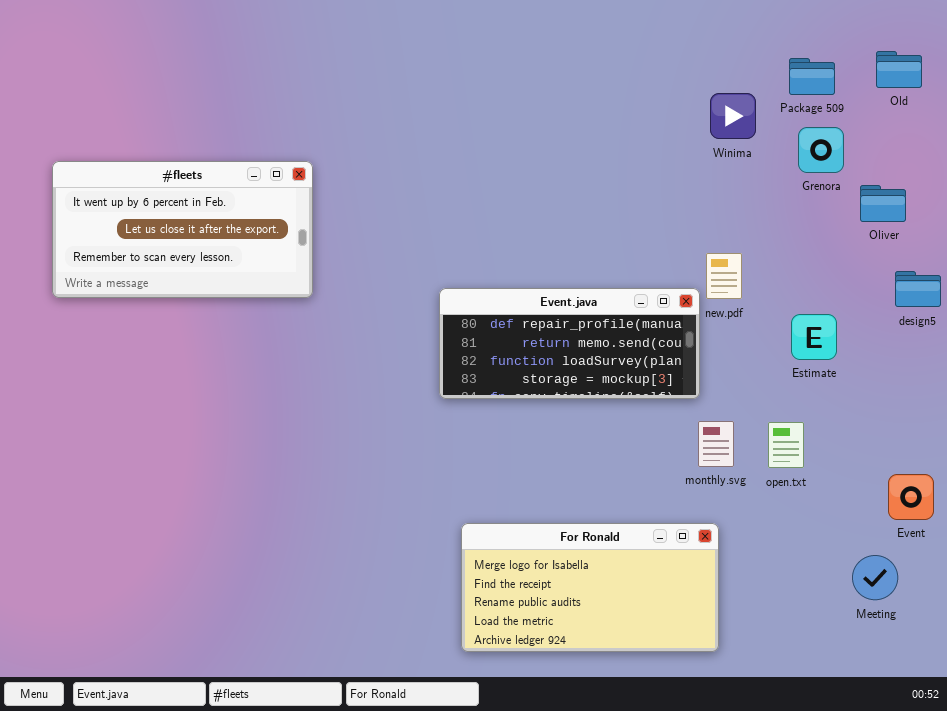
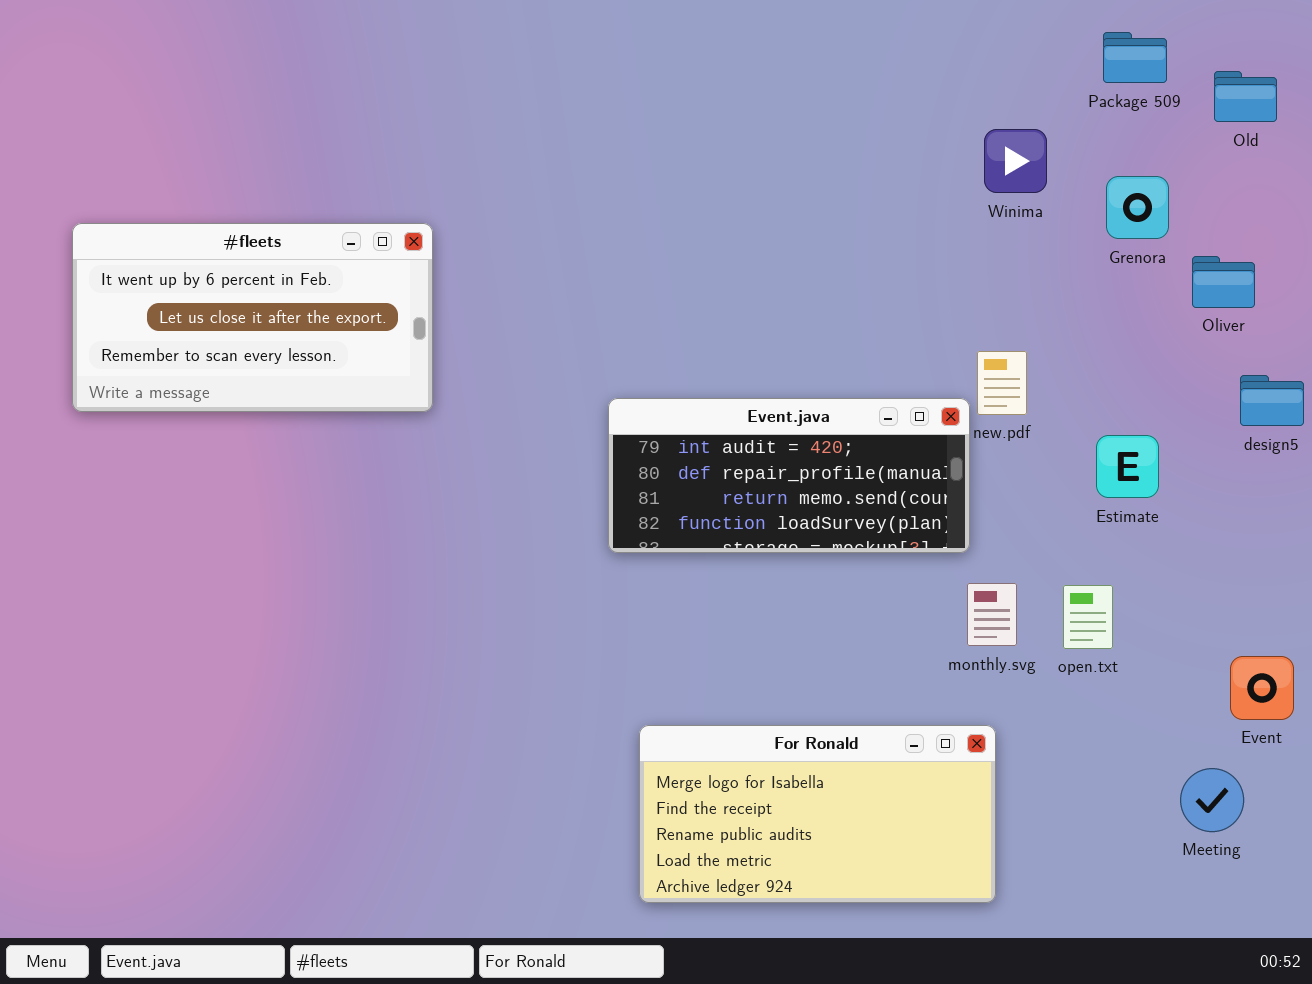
Package 509: [789,58,835,95] -> [1103,32,1167,83], moved
Event.java: [439,288,700,399] -> [608,398,970,553], scrolled up 1 row

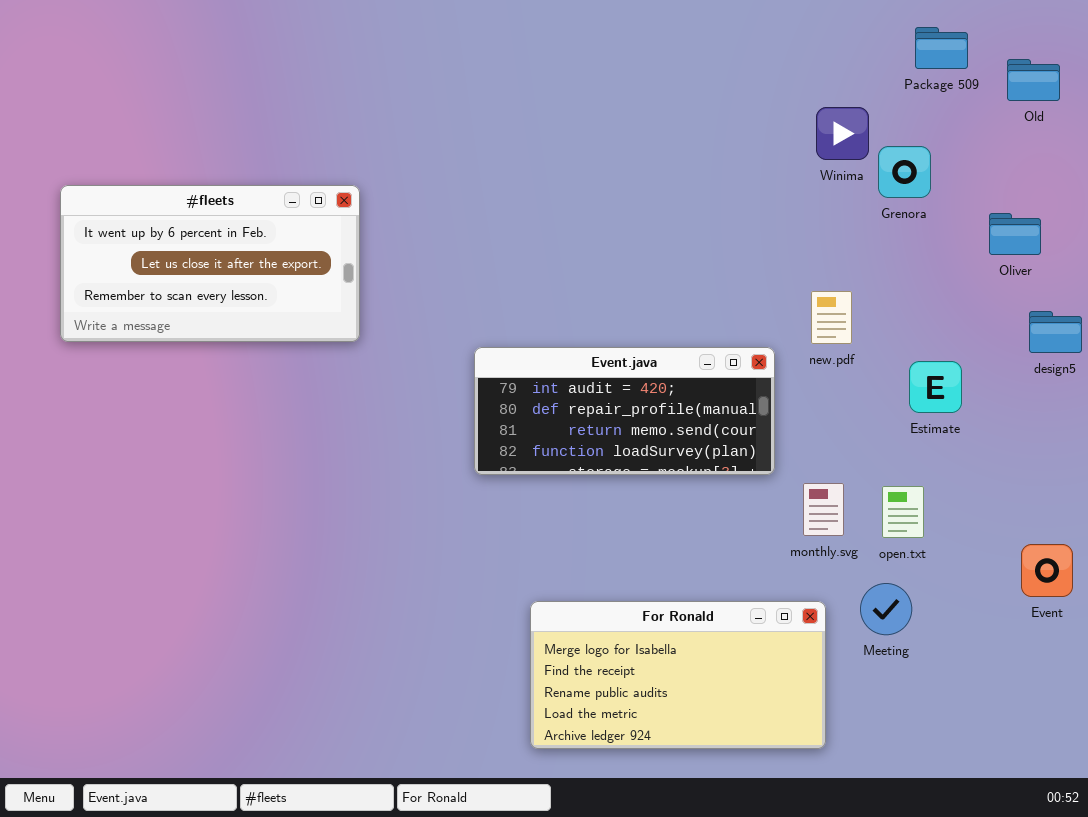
Grenora: [1106,176,1169,239] -> [878,146,931,198], moved
Event.java: [608,398,970,553] -> [474,347,775,475], moved
Meeting: [1180,768,1244,832] -> [860,583,912,635], moved

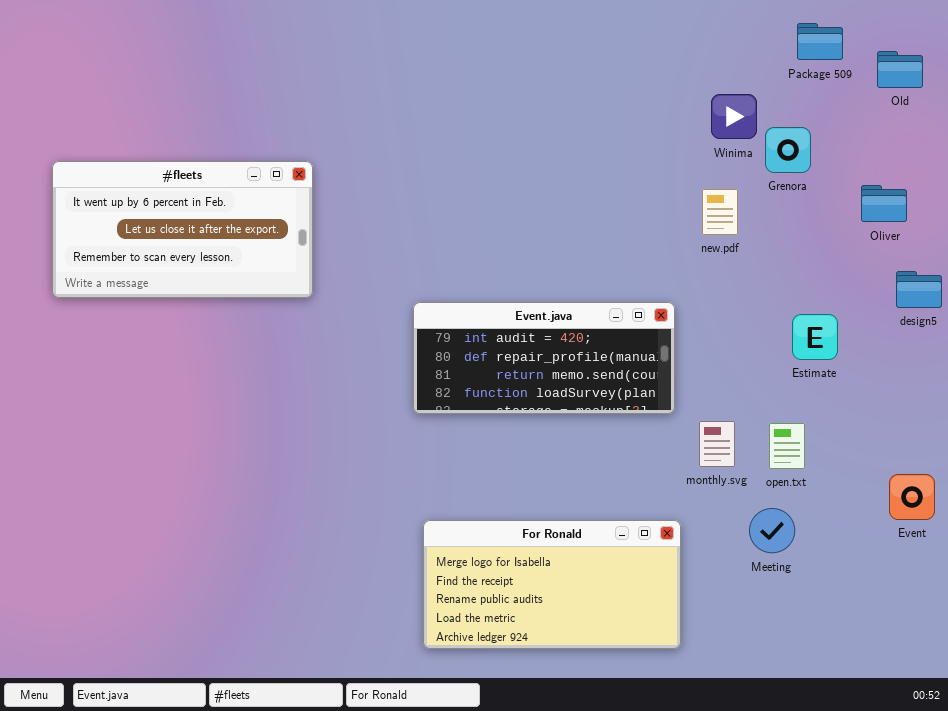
new.pdf: [811,291,852,344] -> [702,189,738,235], moved
For Ronald: [530,601,826,749] -> [423,520,681,649], moved

